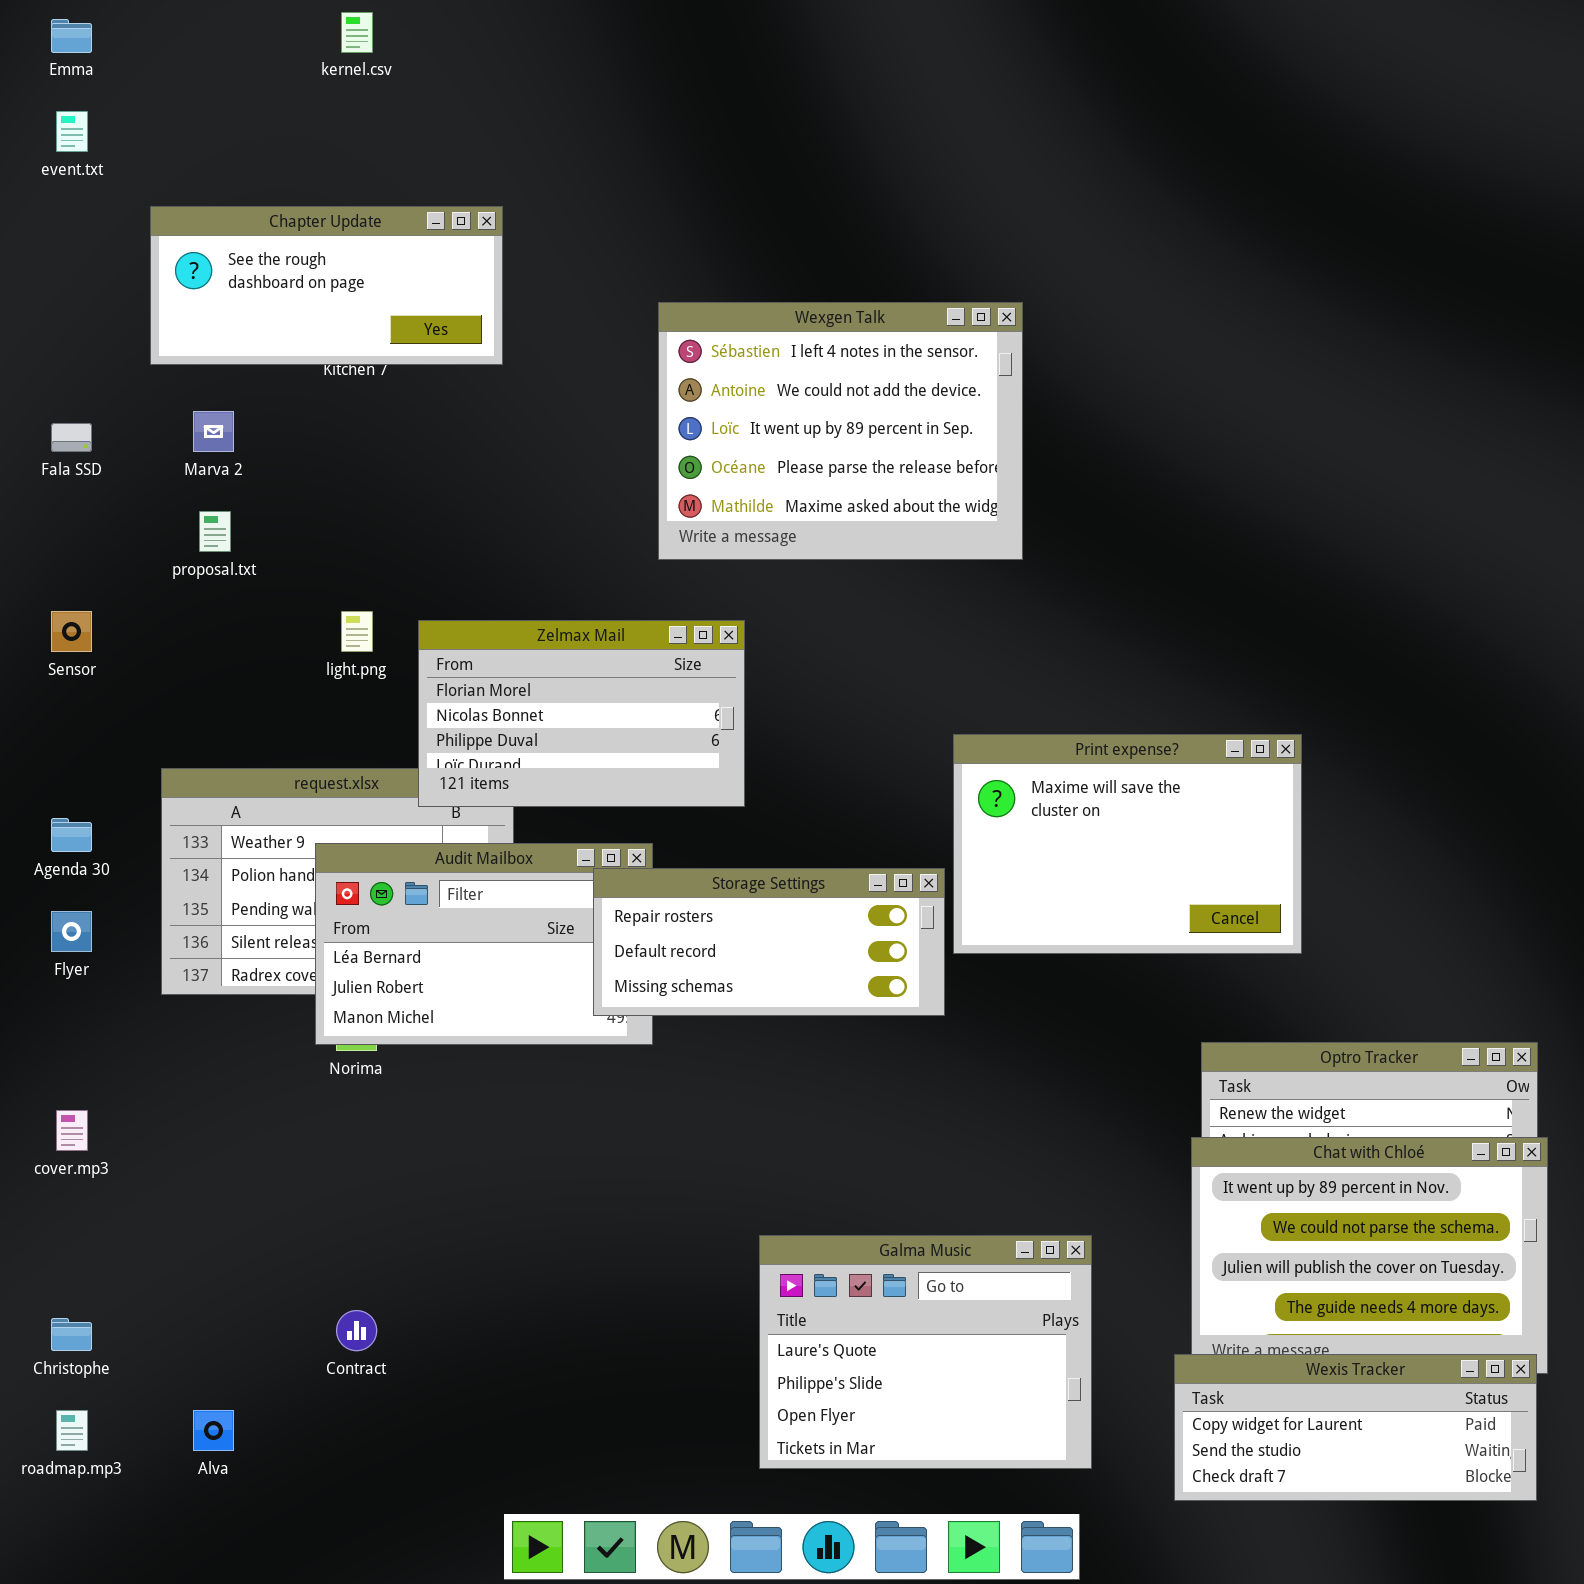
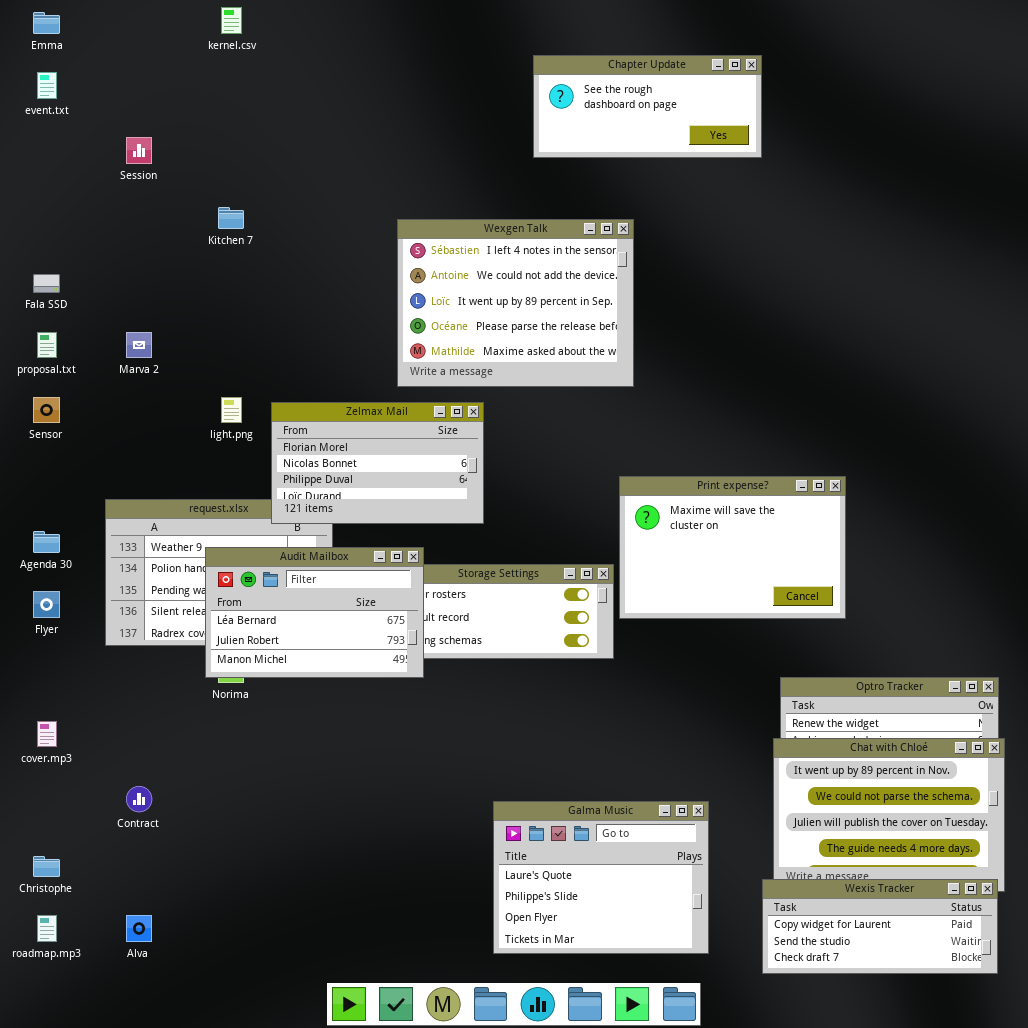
Chapter Update: [150,206,503,365] -> [533,55,762,158], moved
Wexgen Talk: [658,302,1023,560] -> [397,219,634,387], moved
Marva 2: [193,411,234,452] -> [126,332,152,358], moved
proposal.txt: [199,511,231,552] -> [37,332,57,358], moved
Audit Mailbox: [315,843,653,1045] -> [205,547,424,678], raised
Contract: [336,1310,377,1351] -> [126,786,152,812], moved

